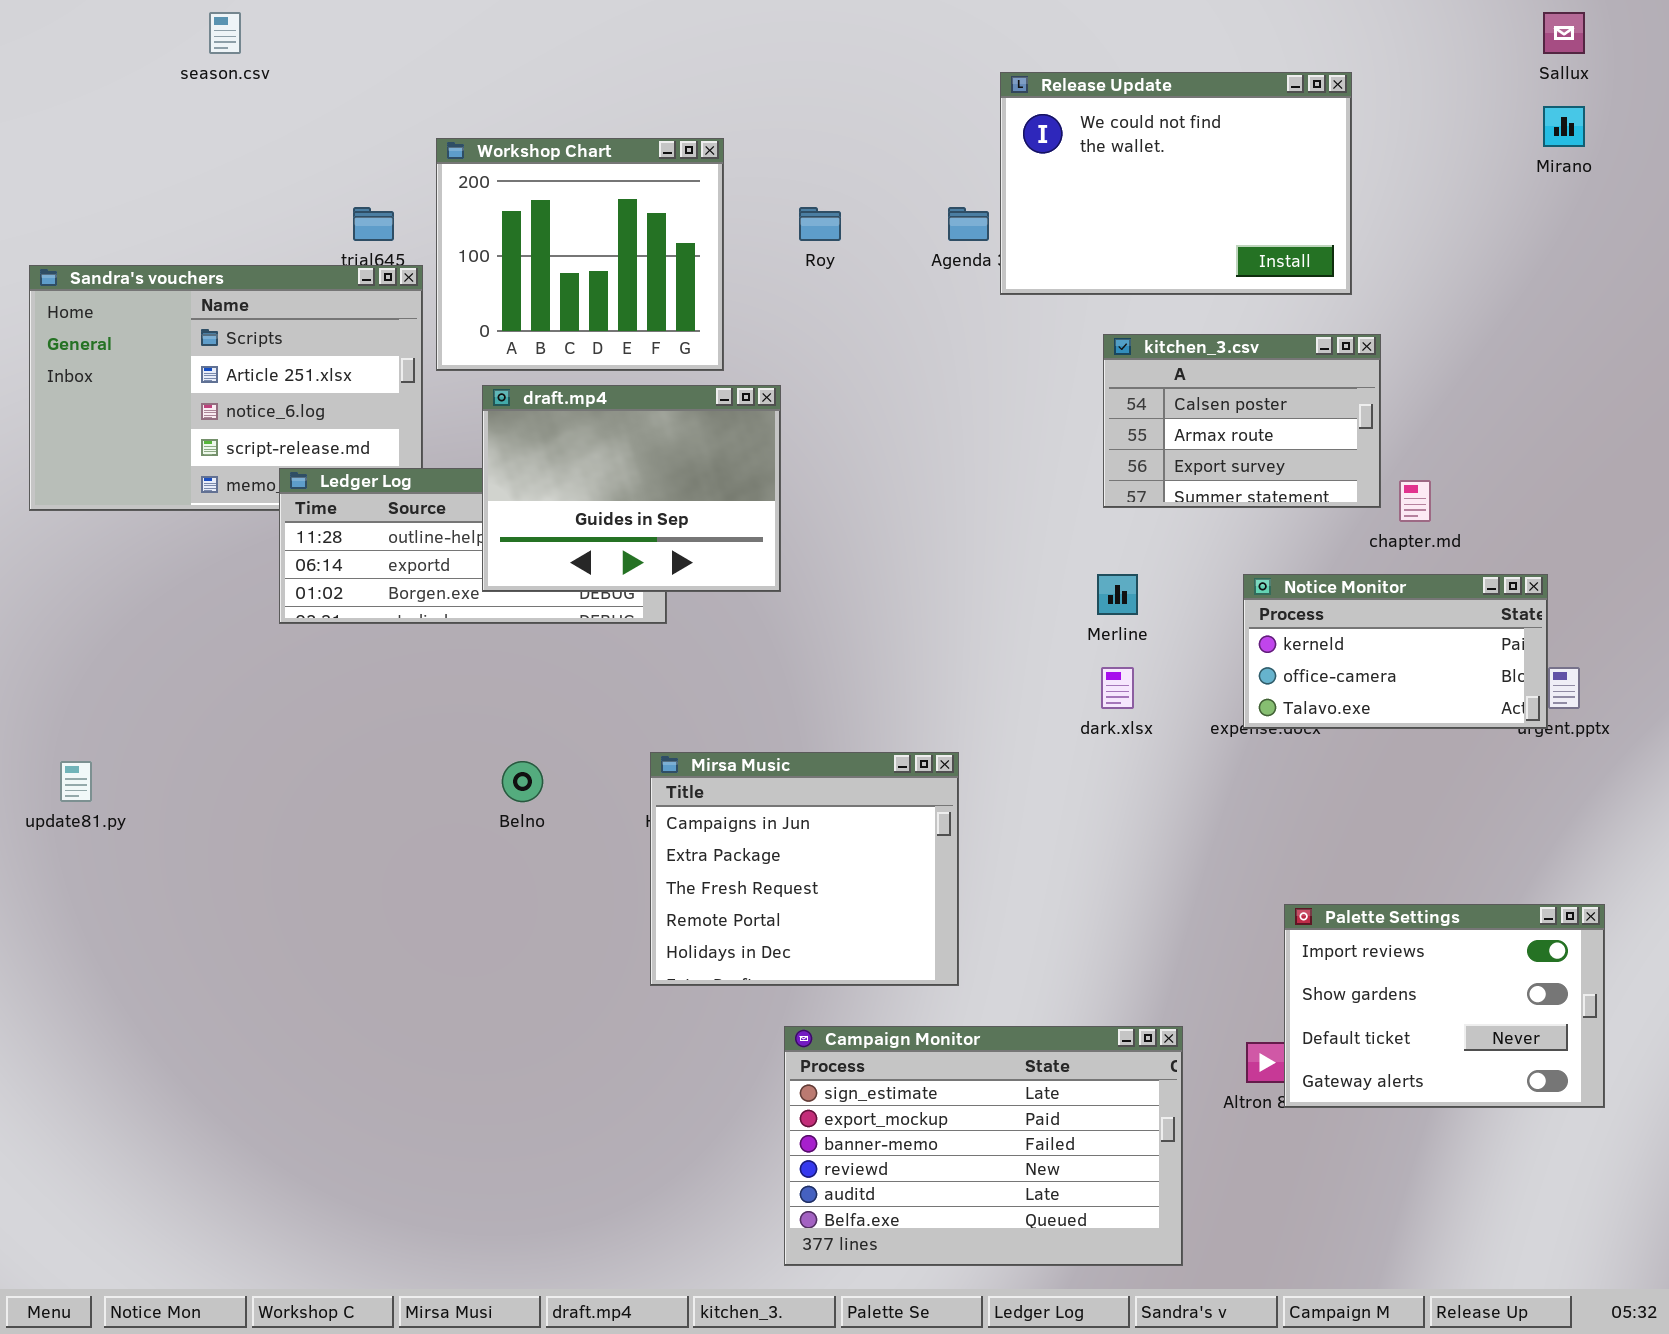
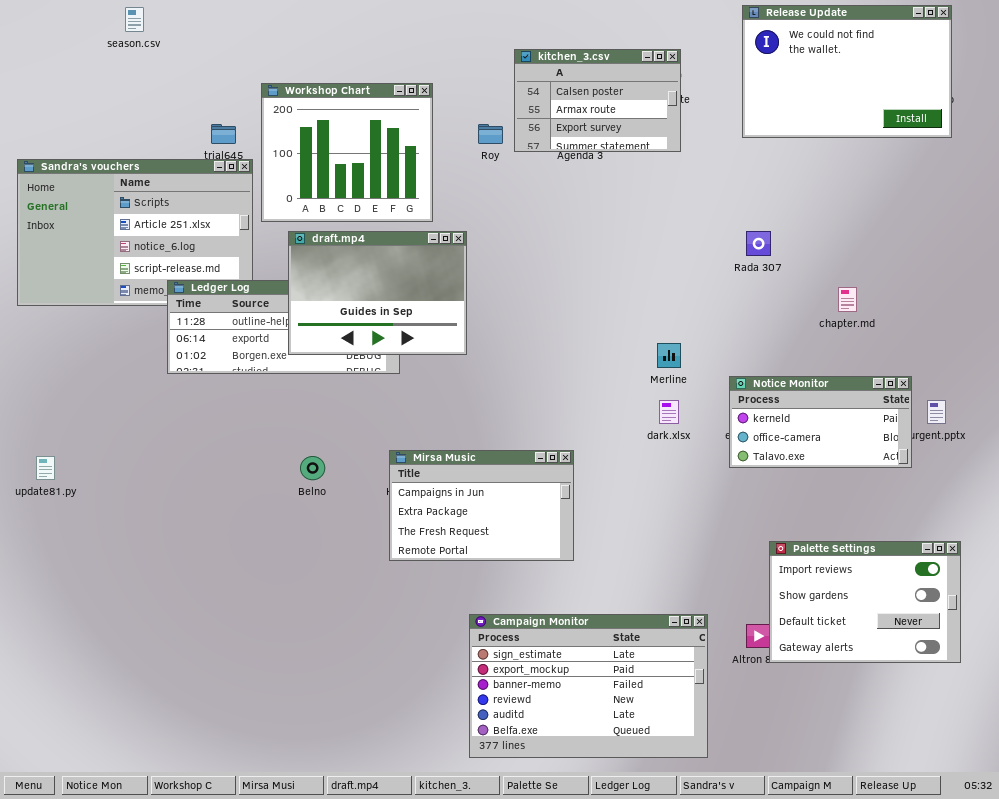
Release Update: [1000,72,1352,295] -> [742,5,952,138], moved
kitchen_3.csv: [1103,334,1381,508] -> [514,49,681,152], moved
Notice Monitor: [1243,574,1548,729] -> [729,376,912,468], moved
Mirsa Music: [650,752,959,986] -> [389,450,574,561], resized

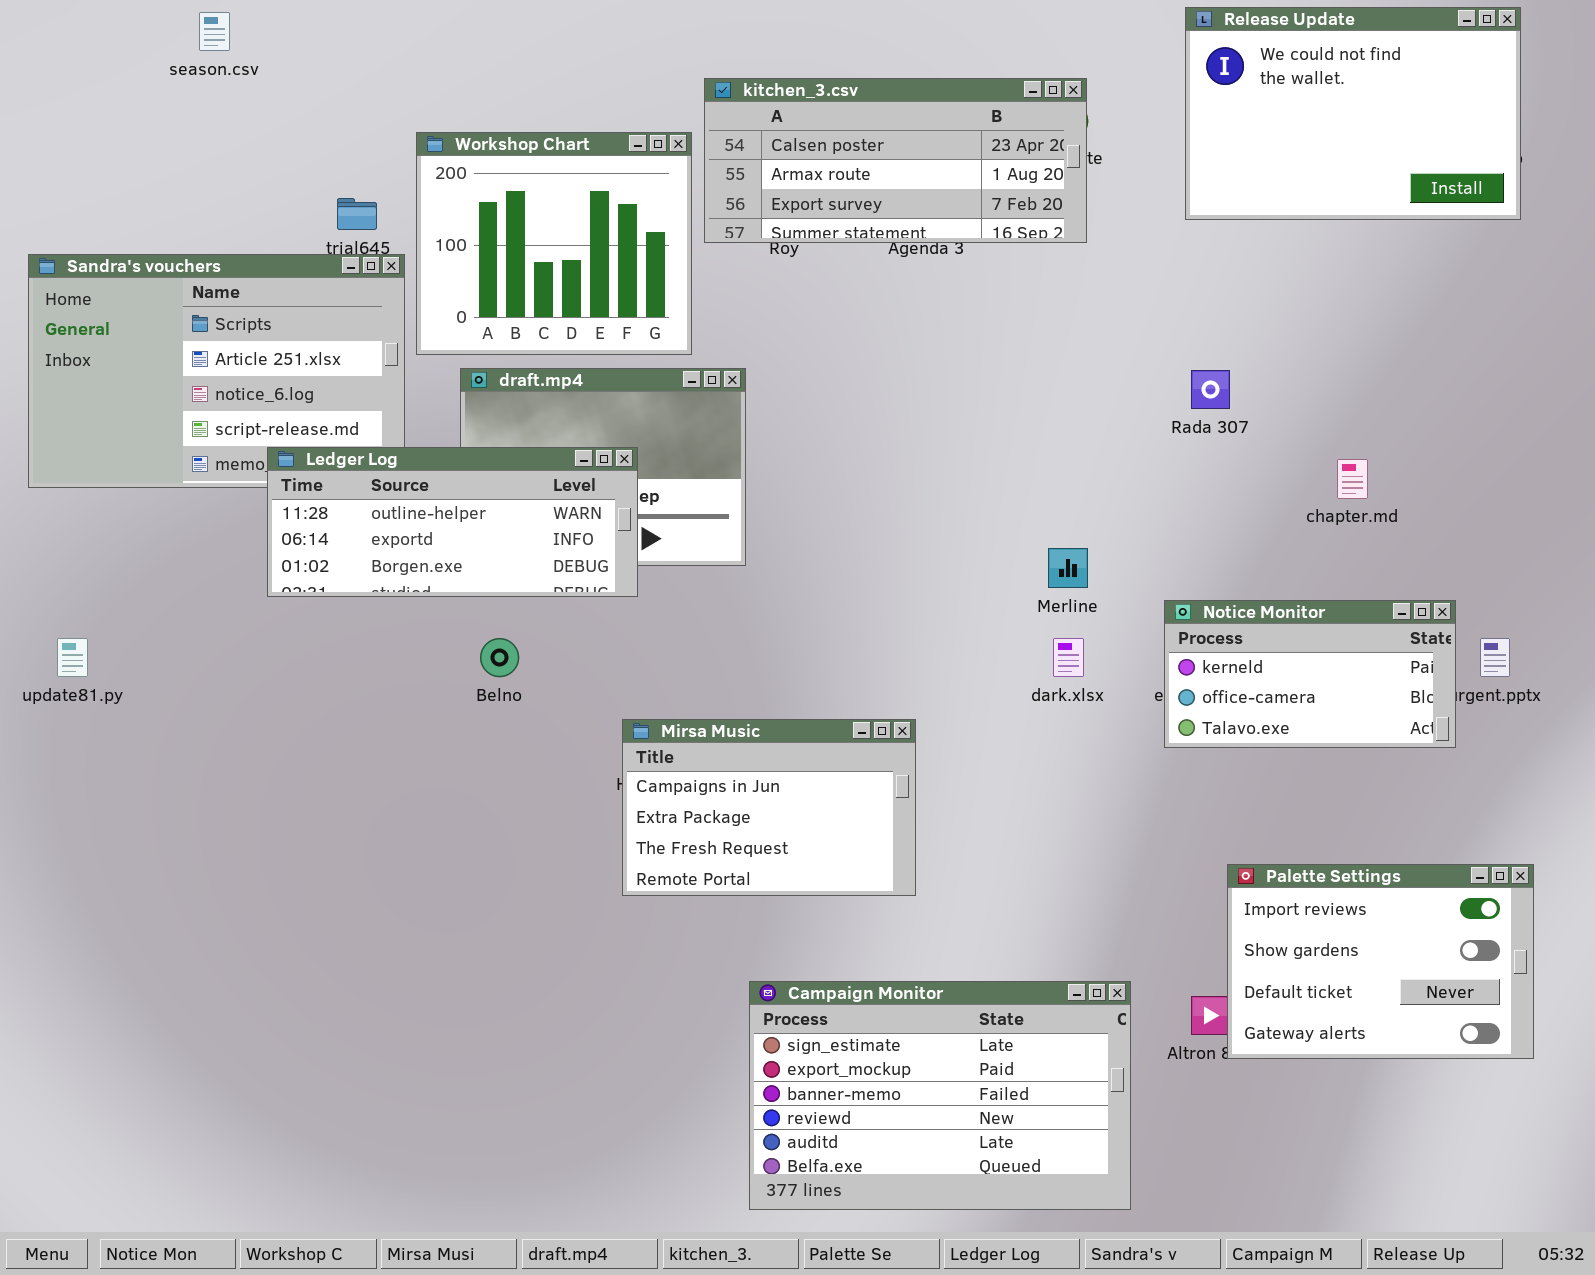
kitchen_3.csv: [514,49,681,152] -> [704,78,1087,243], resized
Ledger Log: [167,280,400,374] -> [267,447,638,597], raised
update81.py: [36,456,55,480] -> [57,638,88,677], moved
Belno: [300,456,325,480] -> [480,638,519,677], moved

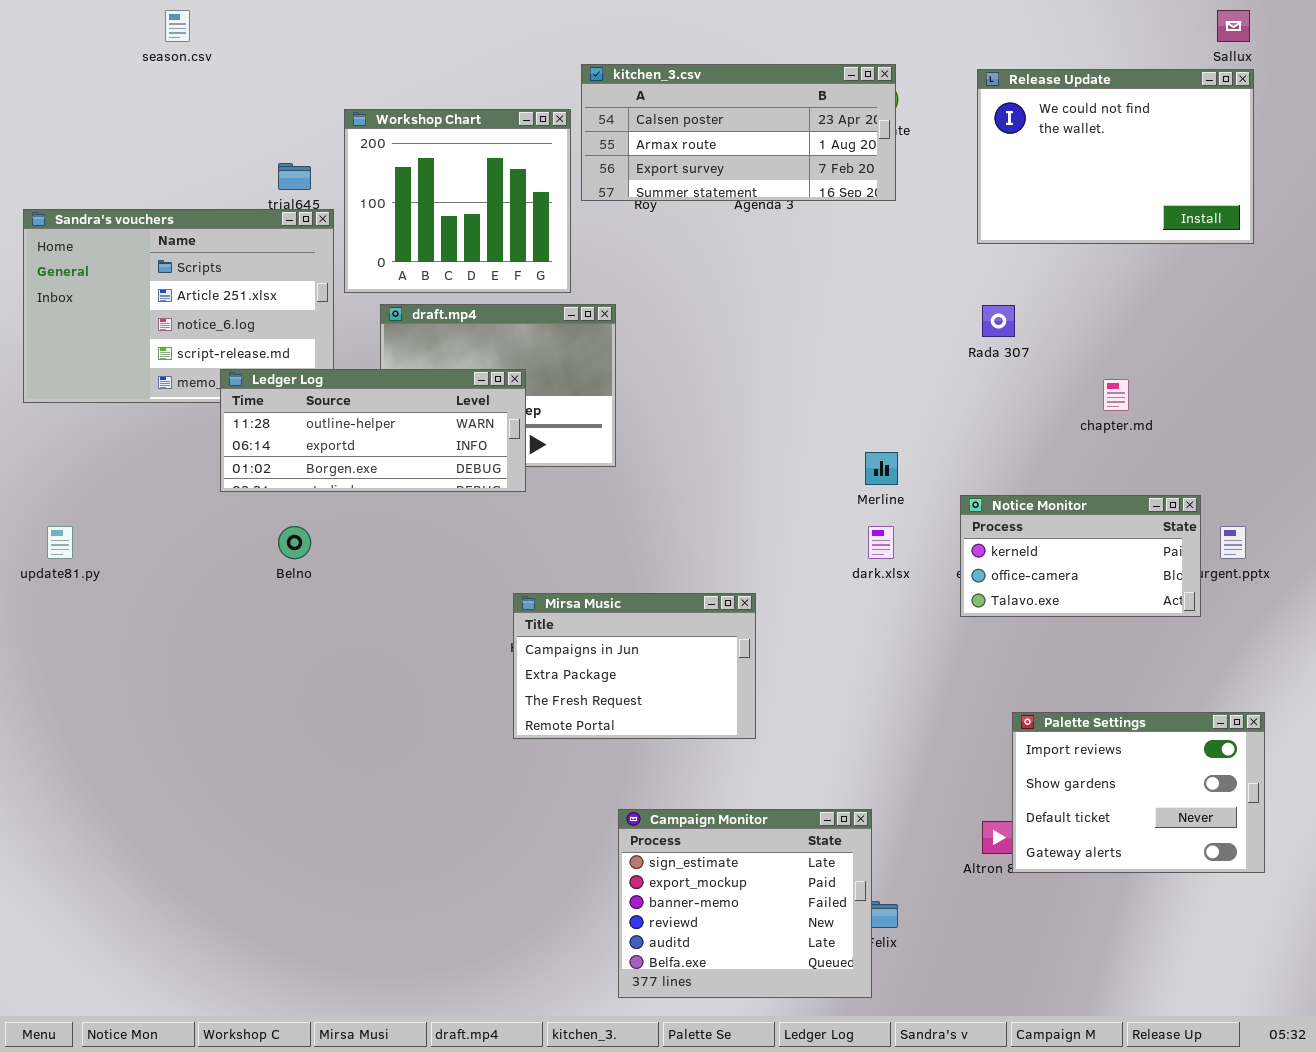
Release Update: [1185,7,1521,220] -> [977,69,1254,244], moved
Belno: [480,638,519,677] -> [278,526,311,559], moved
Campaign Monitor: [749,981,1131,1210] -> [618,809,872,998], resized

